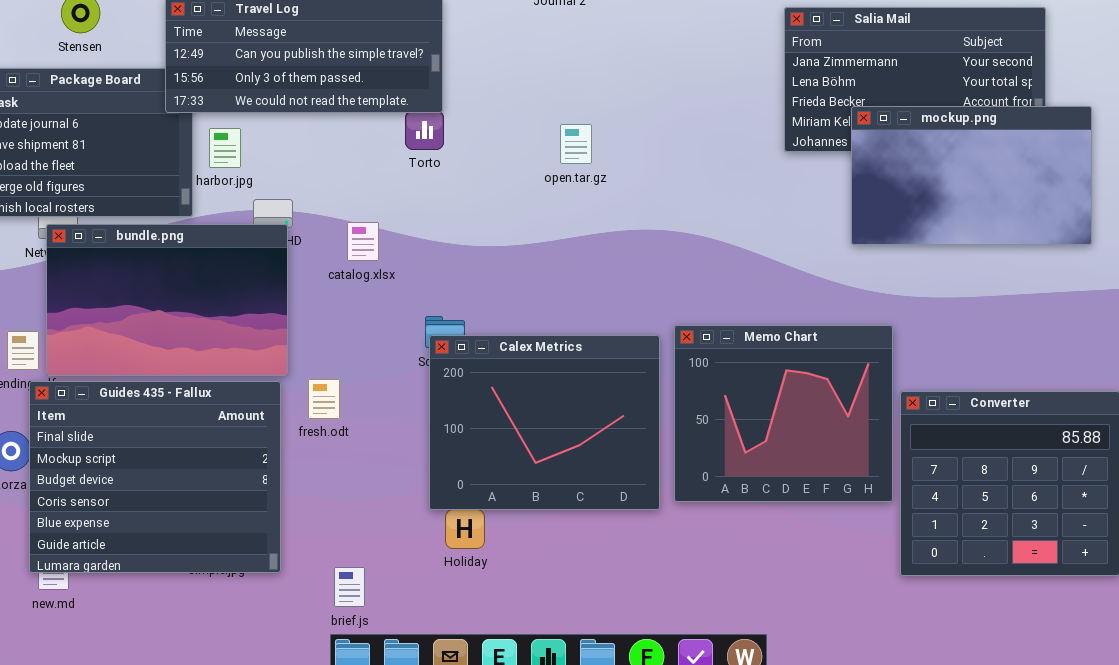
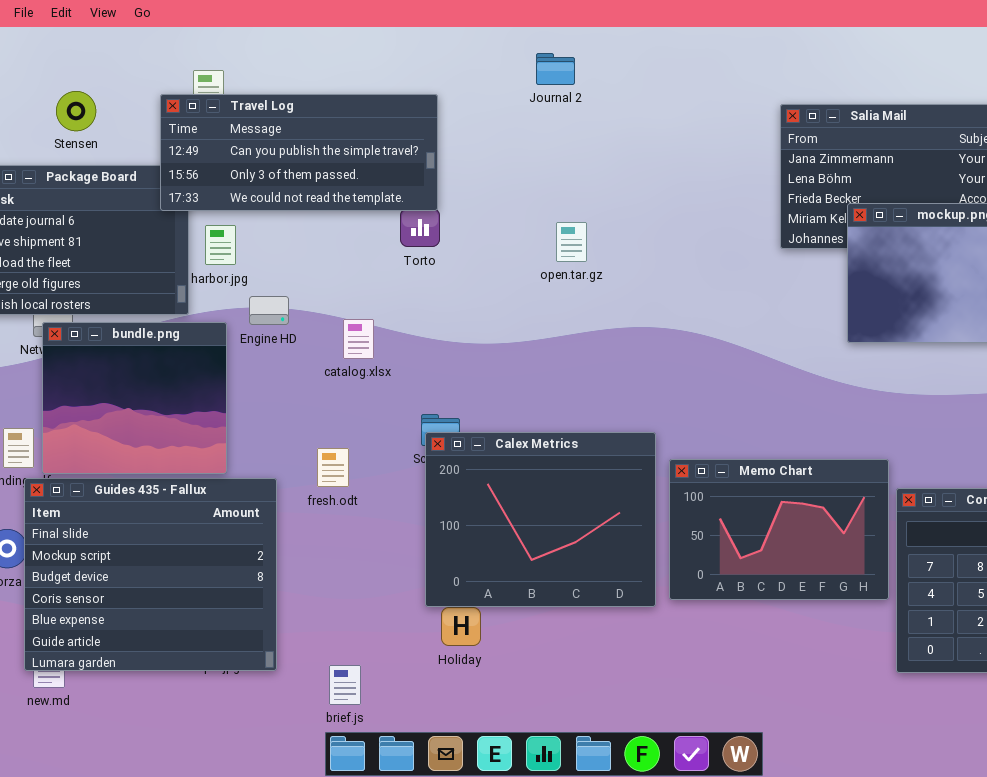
bundle.png: [46,224,288,376] -> [42,322,227,474], resized
Memo Chart: [674,325,893,502] -> [669,459,889,600], resized
fresh.odt: [308,379,340,419] -> [317,448,349,487], moved

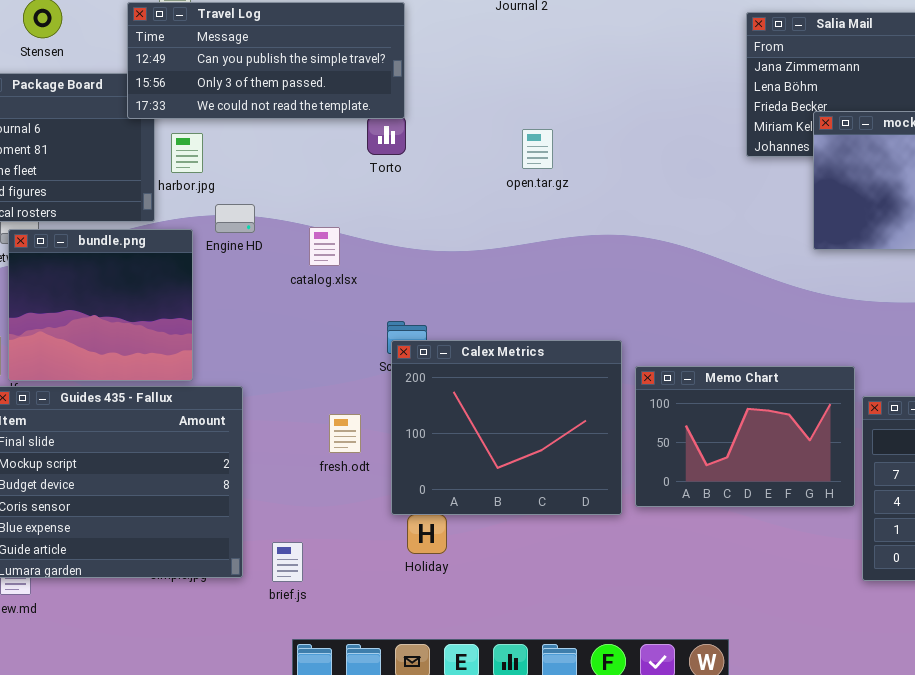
fresh.odt: [317,448,349,487] -> [329,414,361,453], moved
brief.js: [329,665,361,705] -> [272,542,303,582], moved

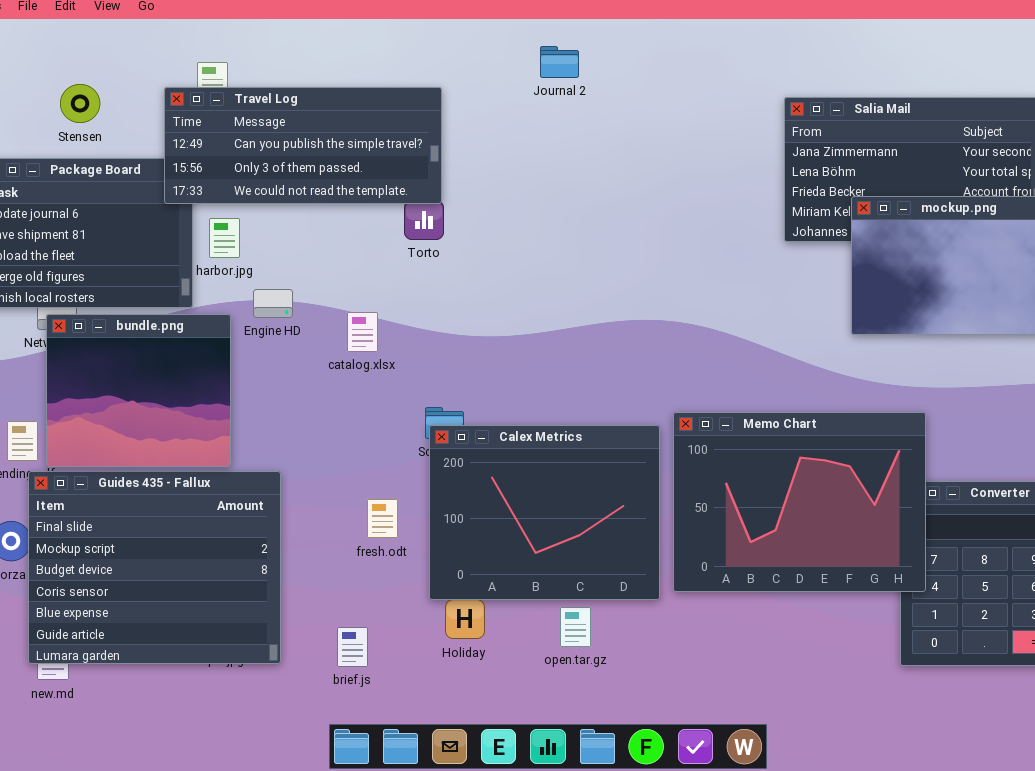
open.tar.gz: [522,129,553,169] -> [560,607,591,647], moved
Memo Chart: [635,366,855,507] -> [673,412,926,592], resized
brief.js: [272,542,303,582] -> [337,627,368,667], moved

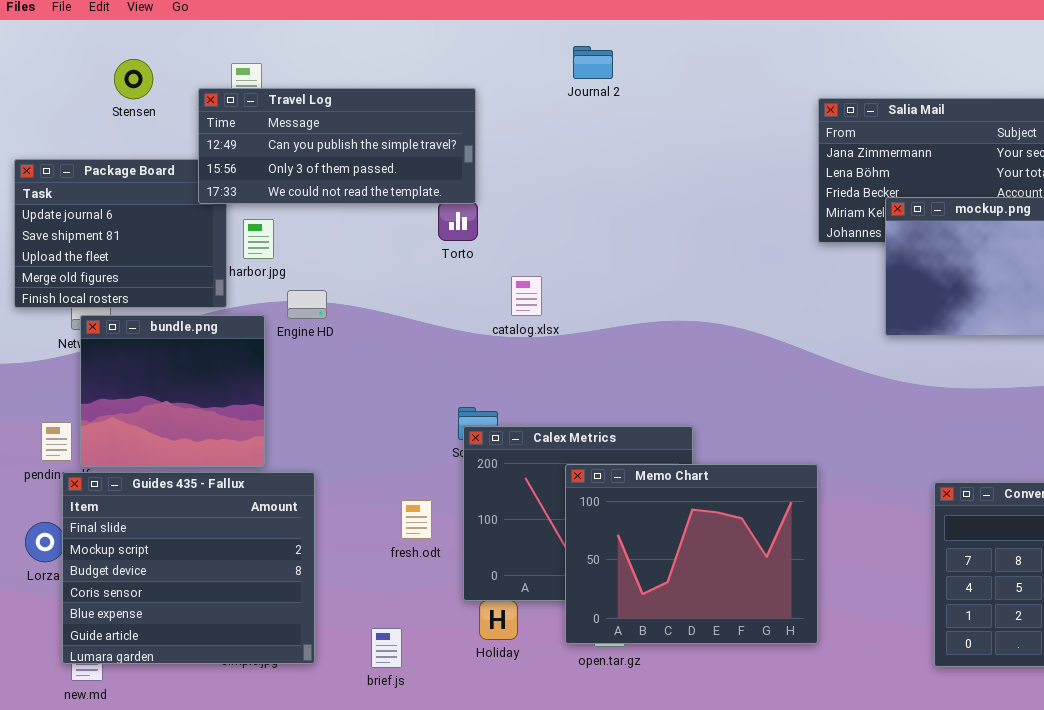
Stensen: [60,84,100,123] -> [114,59,153,99], moved
catalog.xlsx: [347,312,378,352] -> [511,276,542,316], moved
Memo Chart: [673,412,926,592] -> [565,464,818,644], moved

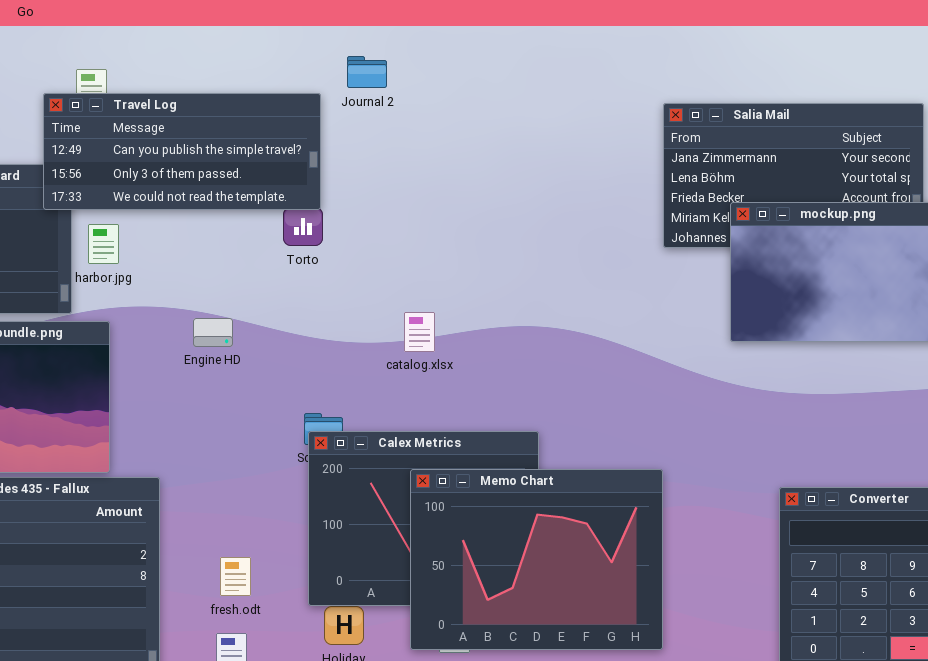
Journal 2: [573,46,613,79] -> [347,56,387,88], moved
catalog.xlsx: [511,276,542,316] -> [404,312,435,352], moved
Engine HD: [287,290,327,319] -> [193,318,233,347], moved
fresh.odt: [401,500,432,539] -> [220,557,251,596], moved

